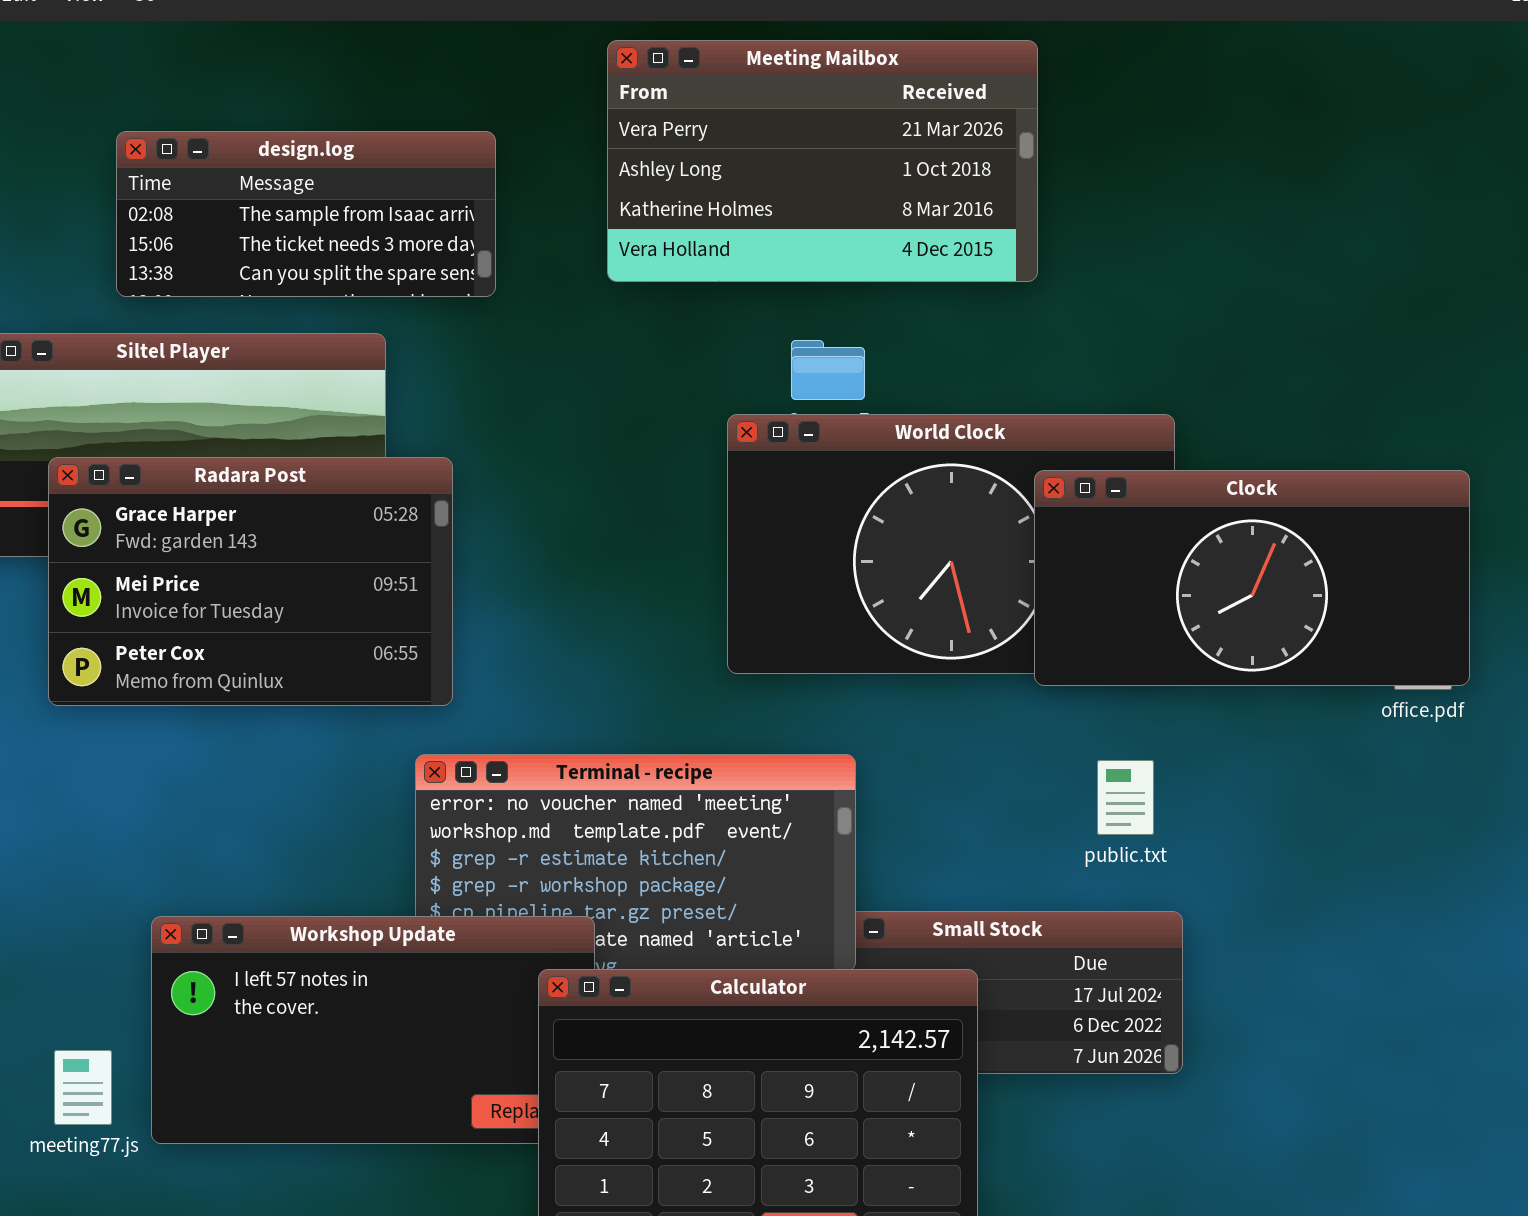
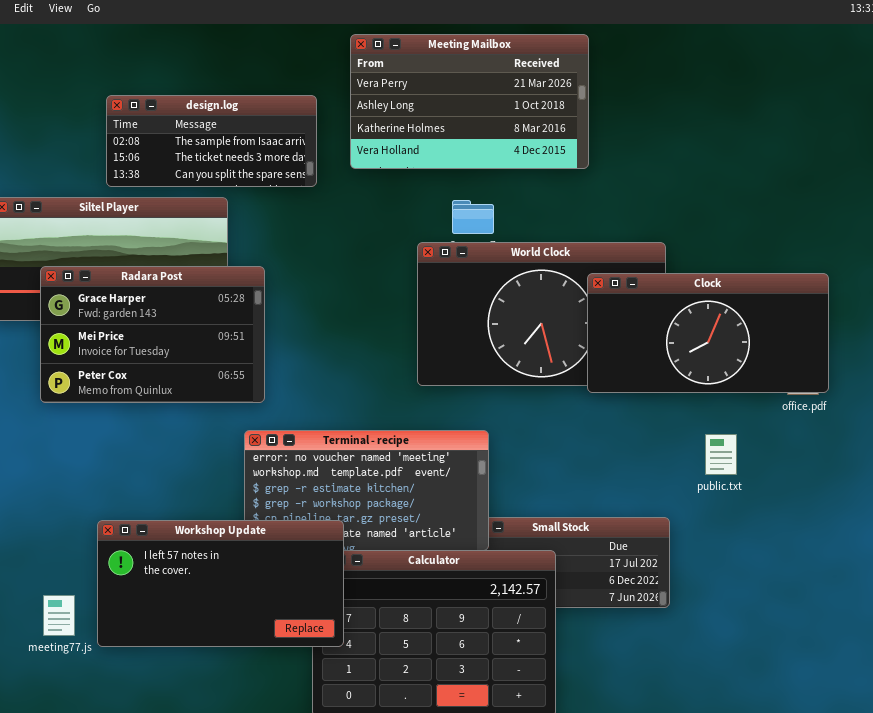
design.log: [116,131,496,297] -> [106,95,317,187], moved
public.txt: [1097,760,1154,835] -> [705,434,737,475], moved
Workshop Update: [151,916,595,1144] -> [97,520,344,647], raised

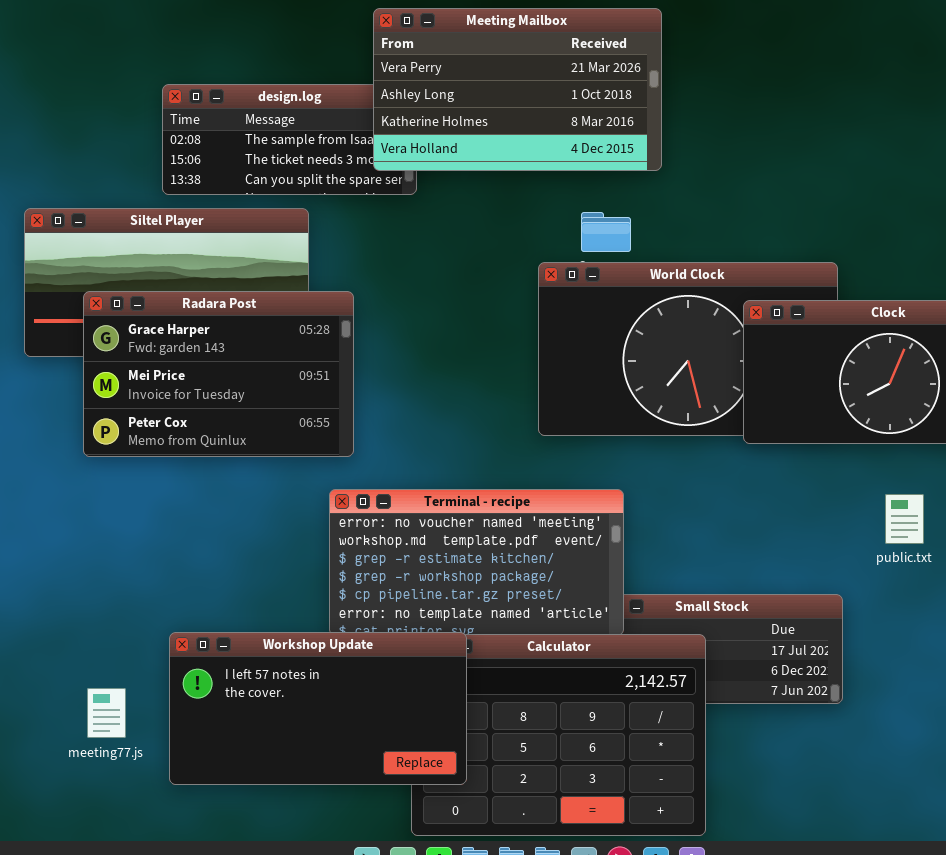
Meeting Mailbox: [350,34,589,169] -> [373,8,662,171], moved
Workshop Update: [97,520,344,647] -> [169,632,467,785], moved

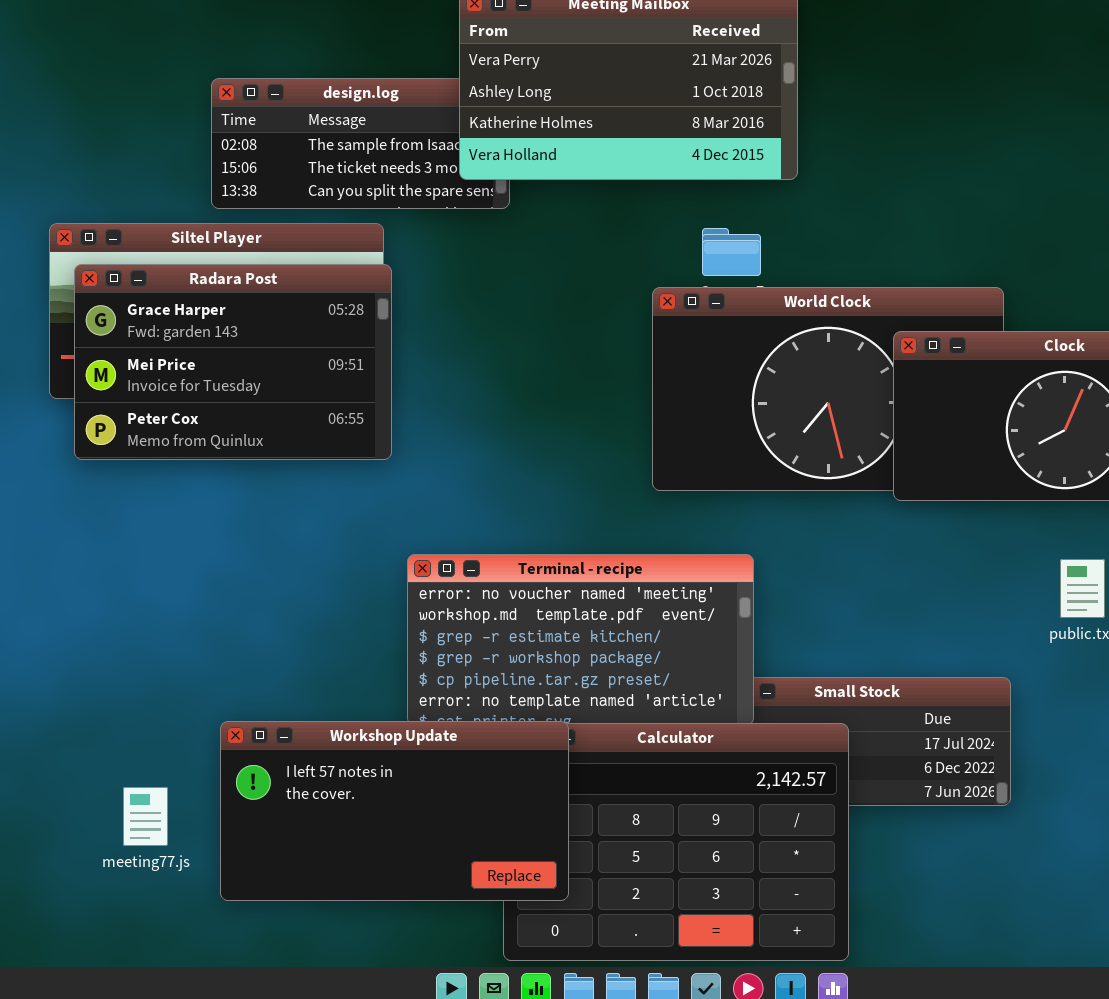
Radara Post: [83,291,354,457] -> [74,264,392,460], moved

